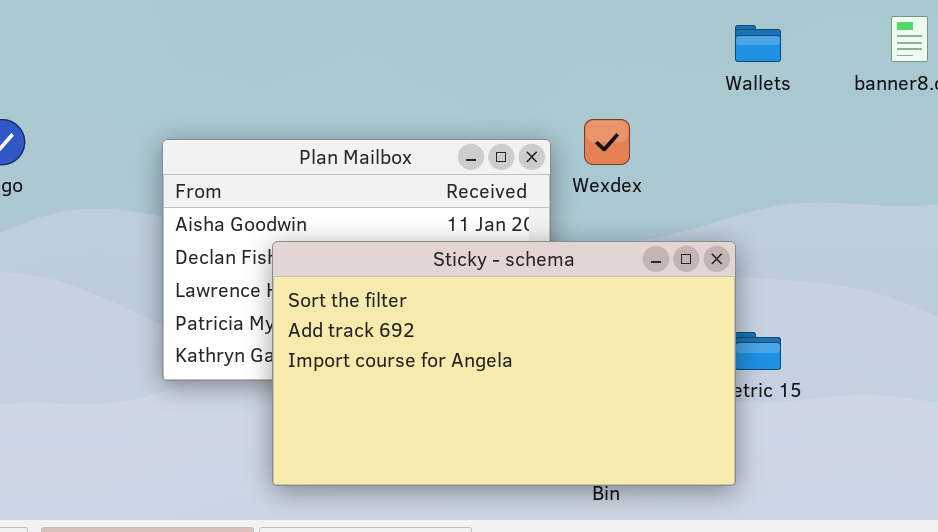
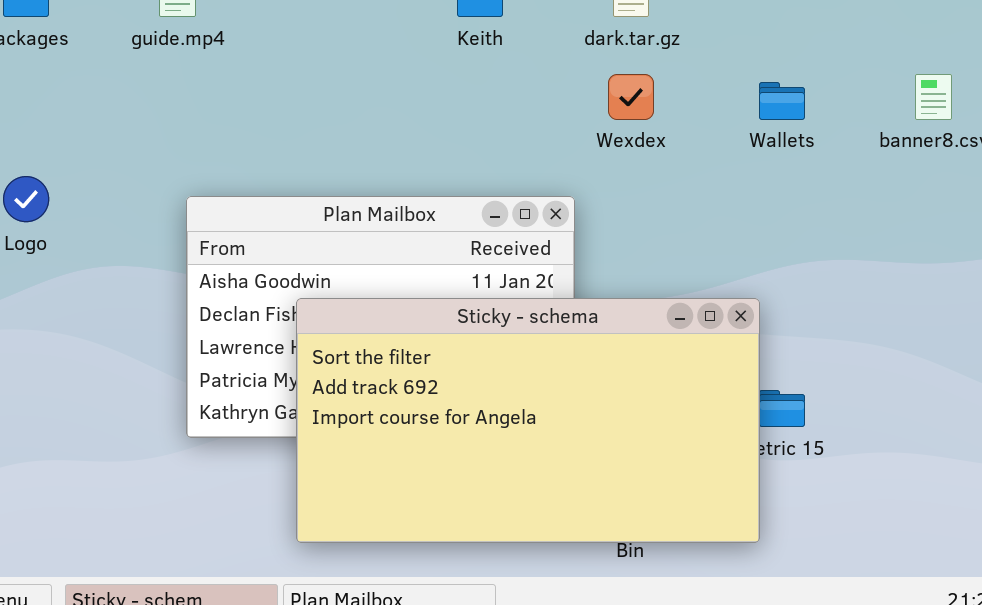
Wexdex: [584,119,630,165] -> [608,74,654,120], moved

